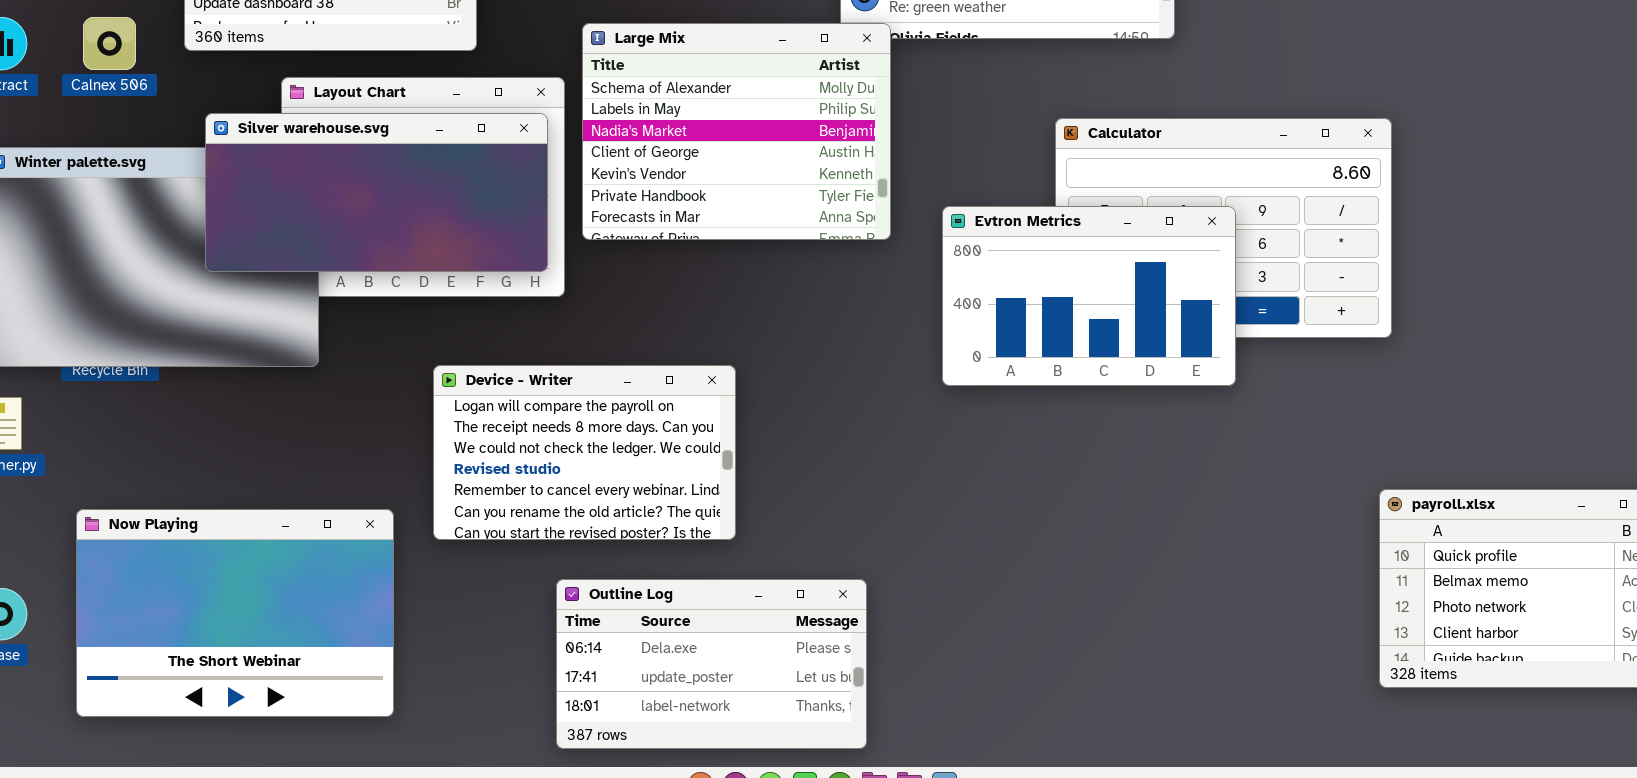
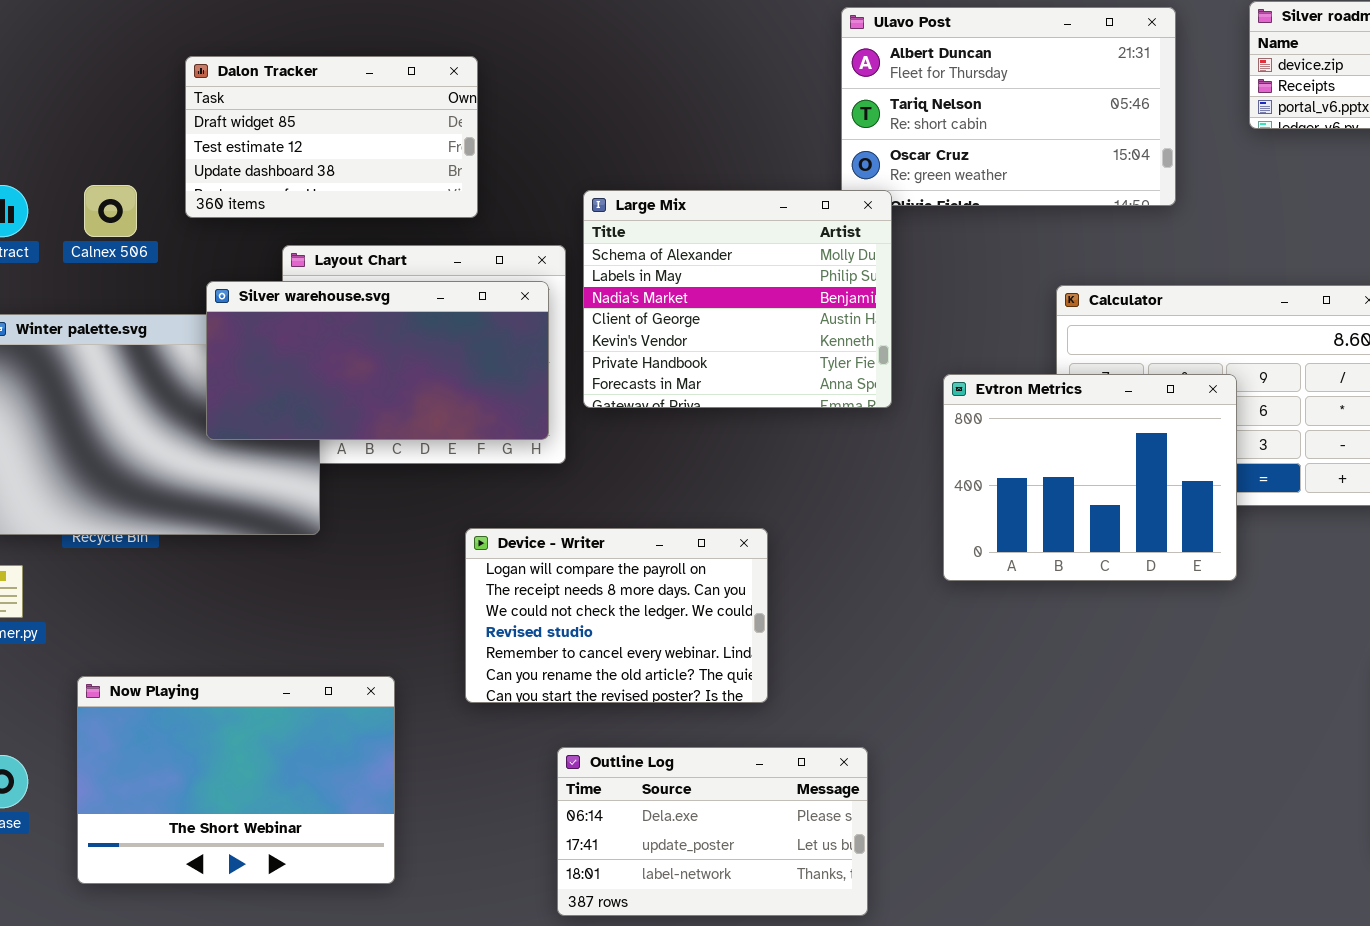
Evtron Metrics: [942,206,1236,386] -> [943,374,1237,581], resized
Device - Writer: [433,365,736,540] -> [465,528,768,703], moved

